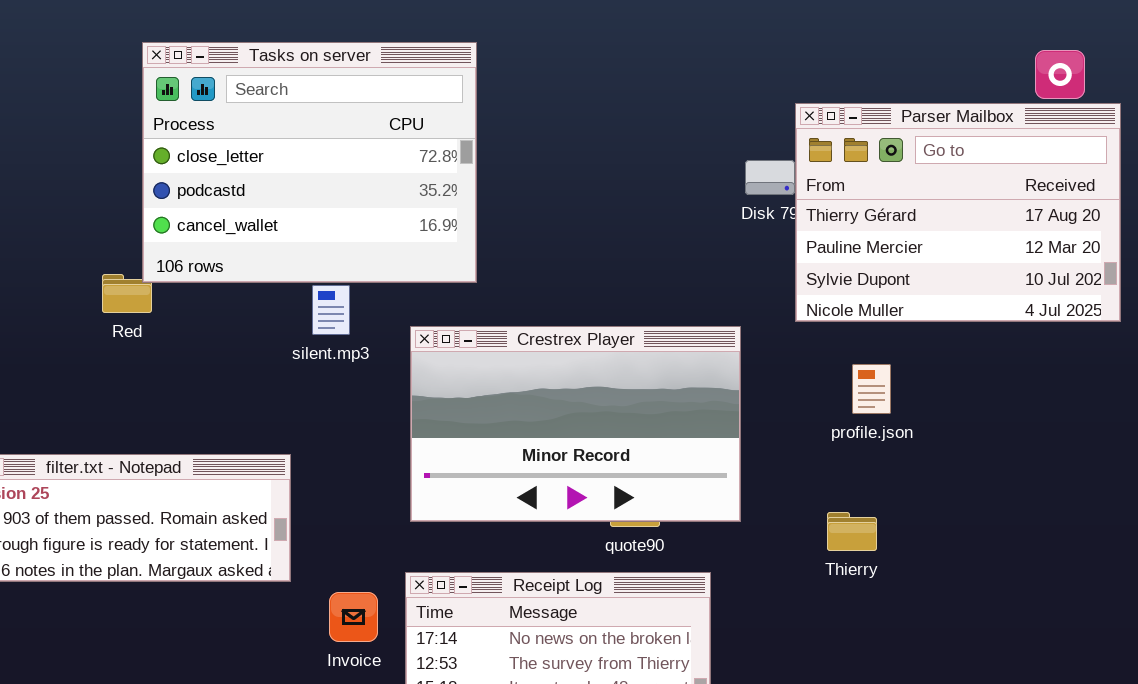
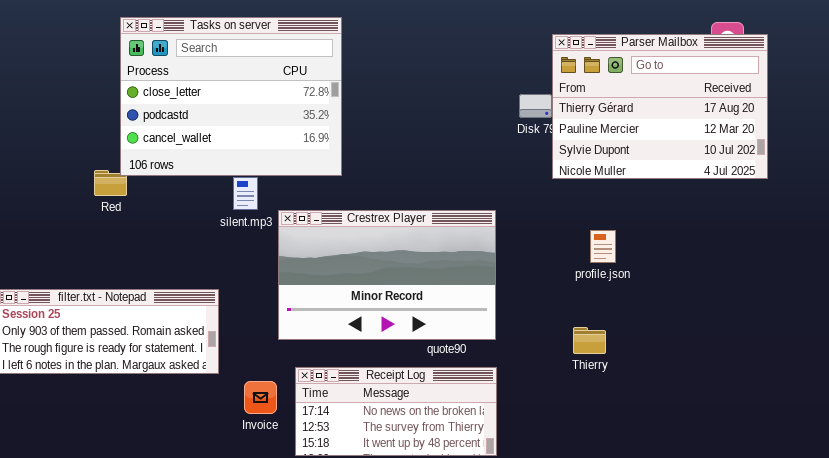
Parser Mailbox: [795,103,1121,322] -> [552,34,768,179], moved
Crestrex Player: [410,326,741,522] -> [278,210,496,340], moved

